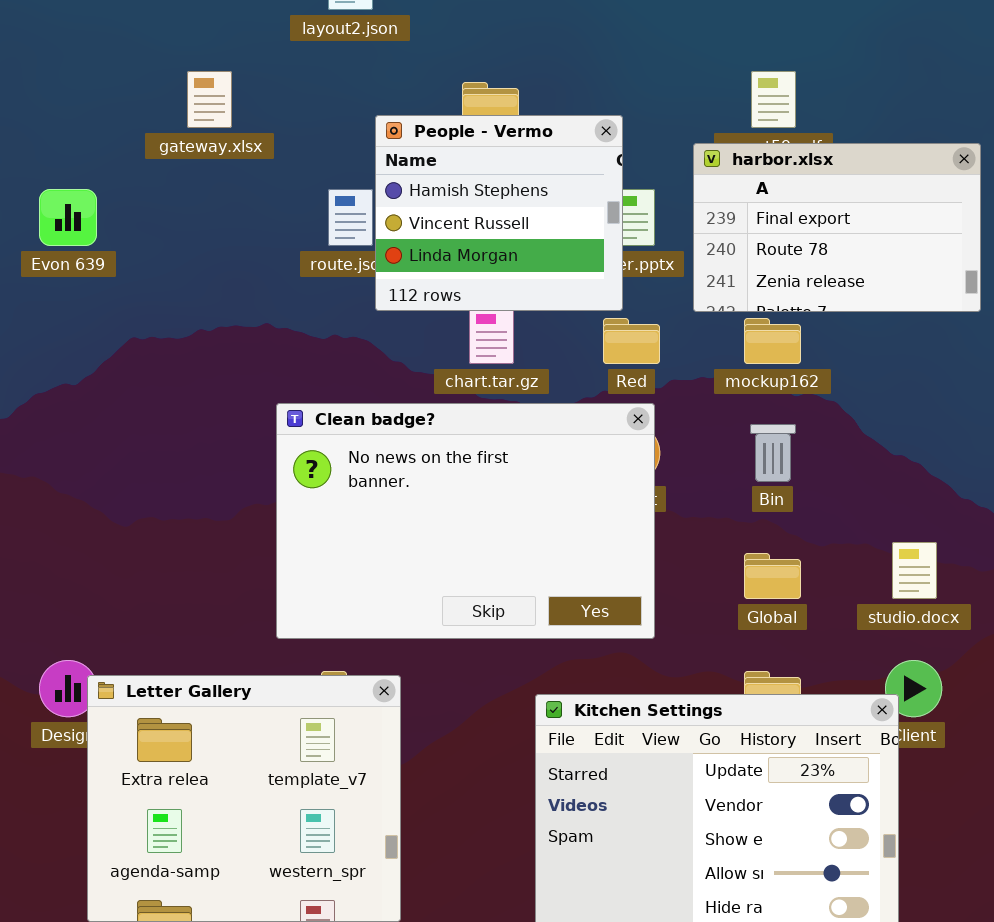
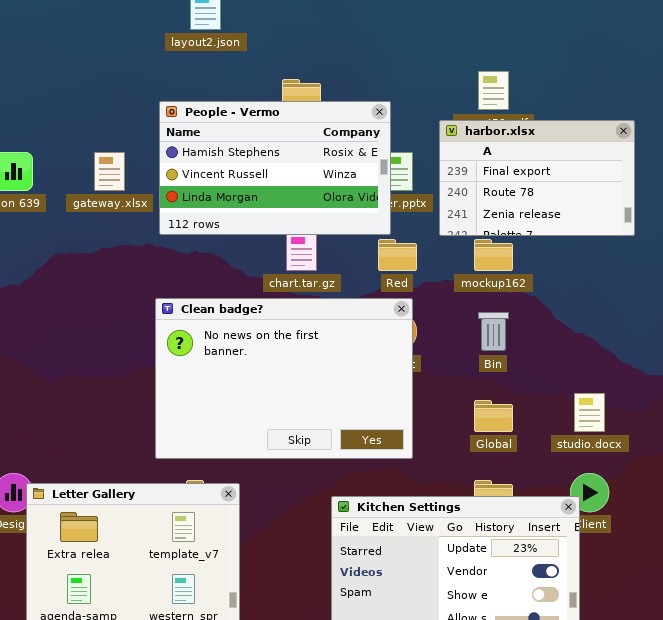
gateway.xlsx: [187,71,232,128] -> [94,152,125,191], moved
People - Vermo: [375,115,623,311] -> [159,101,391,235], resized

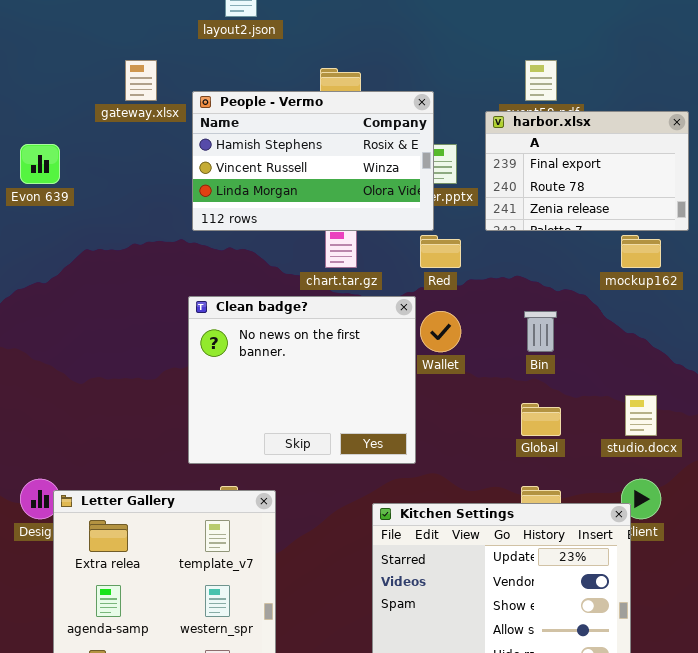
gateway.xlsx: [94,152,125,191] -> [125,60,157,101], moved
mockup162: [474,239,513,271] -> [621,235,661,268], moved
Clean badge?: [155,298,413,459] -> [188,296,416,464], resized

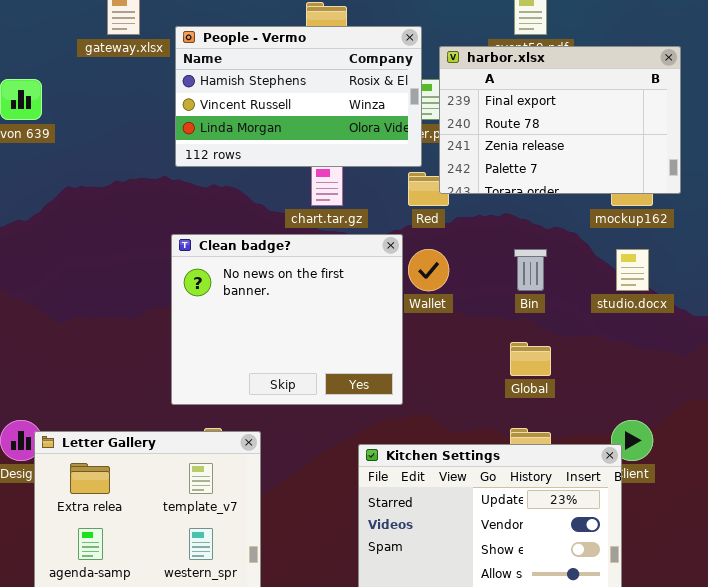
harbor.xlsx: [485,111,689,231] -> [439,46,681,194], resized
studio.docx: [625,395,657,436] -> [616,249,649,291], moved

